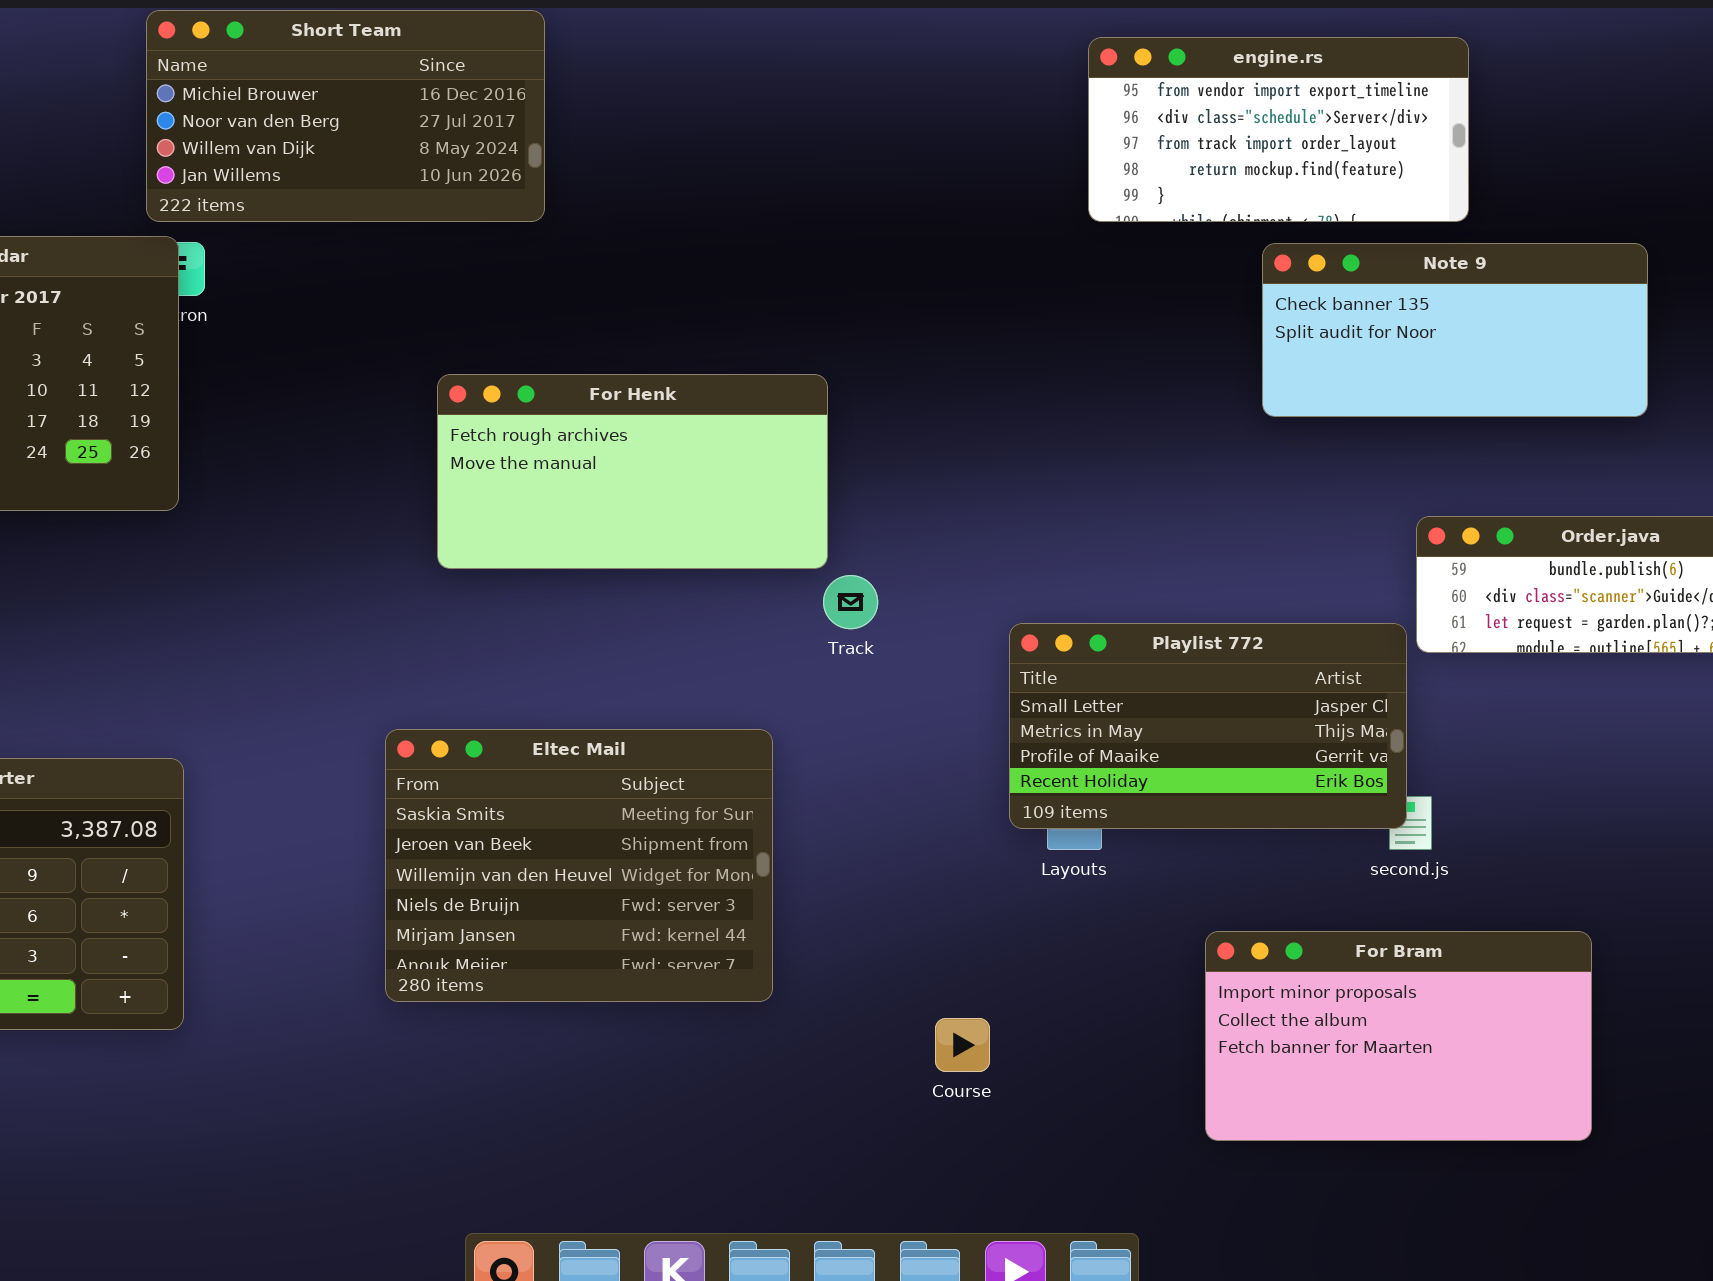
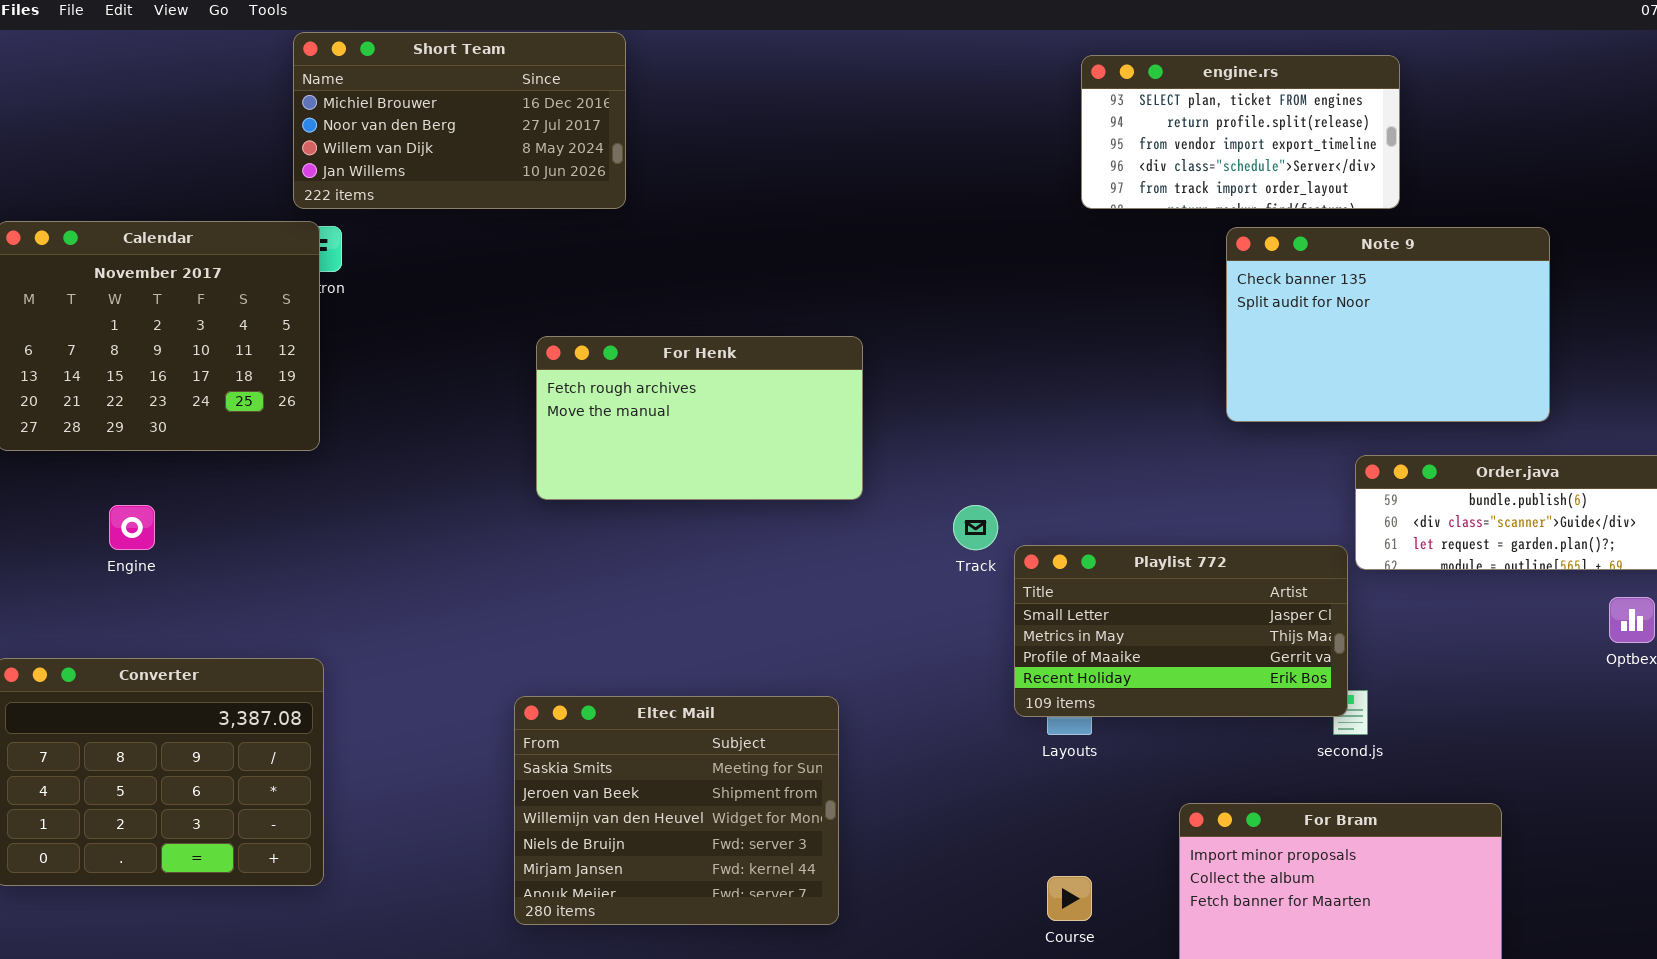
engine.rs: [1088,37,1469,222] -> [1081,55,1400,209], scrolled up 2 rows
Note 9: [1262,243,1648,417] -> [1226,227,1550,422], resized
Track: [823,575,878,629] -> [953,505,998,550], moved
Eltec Mail: [385,729,773,1002] -> [514,696,839,925], moved
Course: [935,1018,990,1072] -> [1047,876,1092,921], moved

